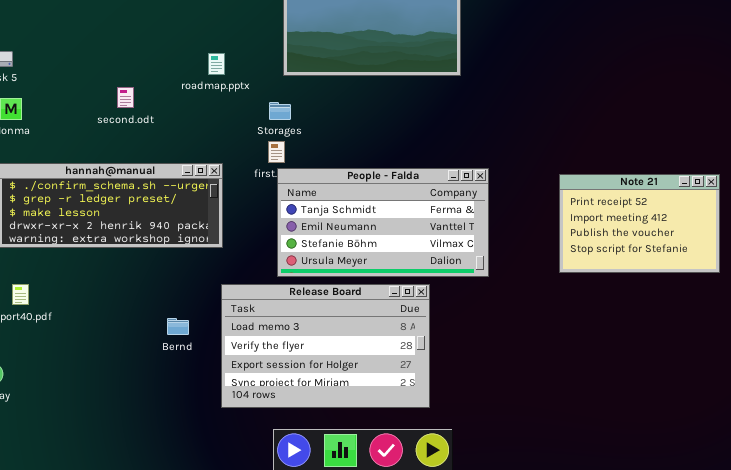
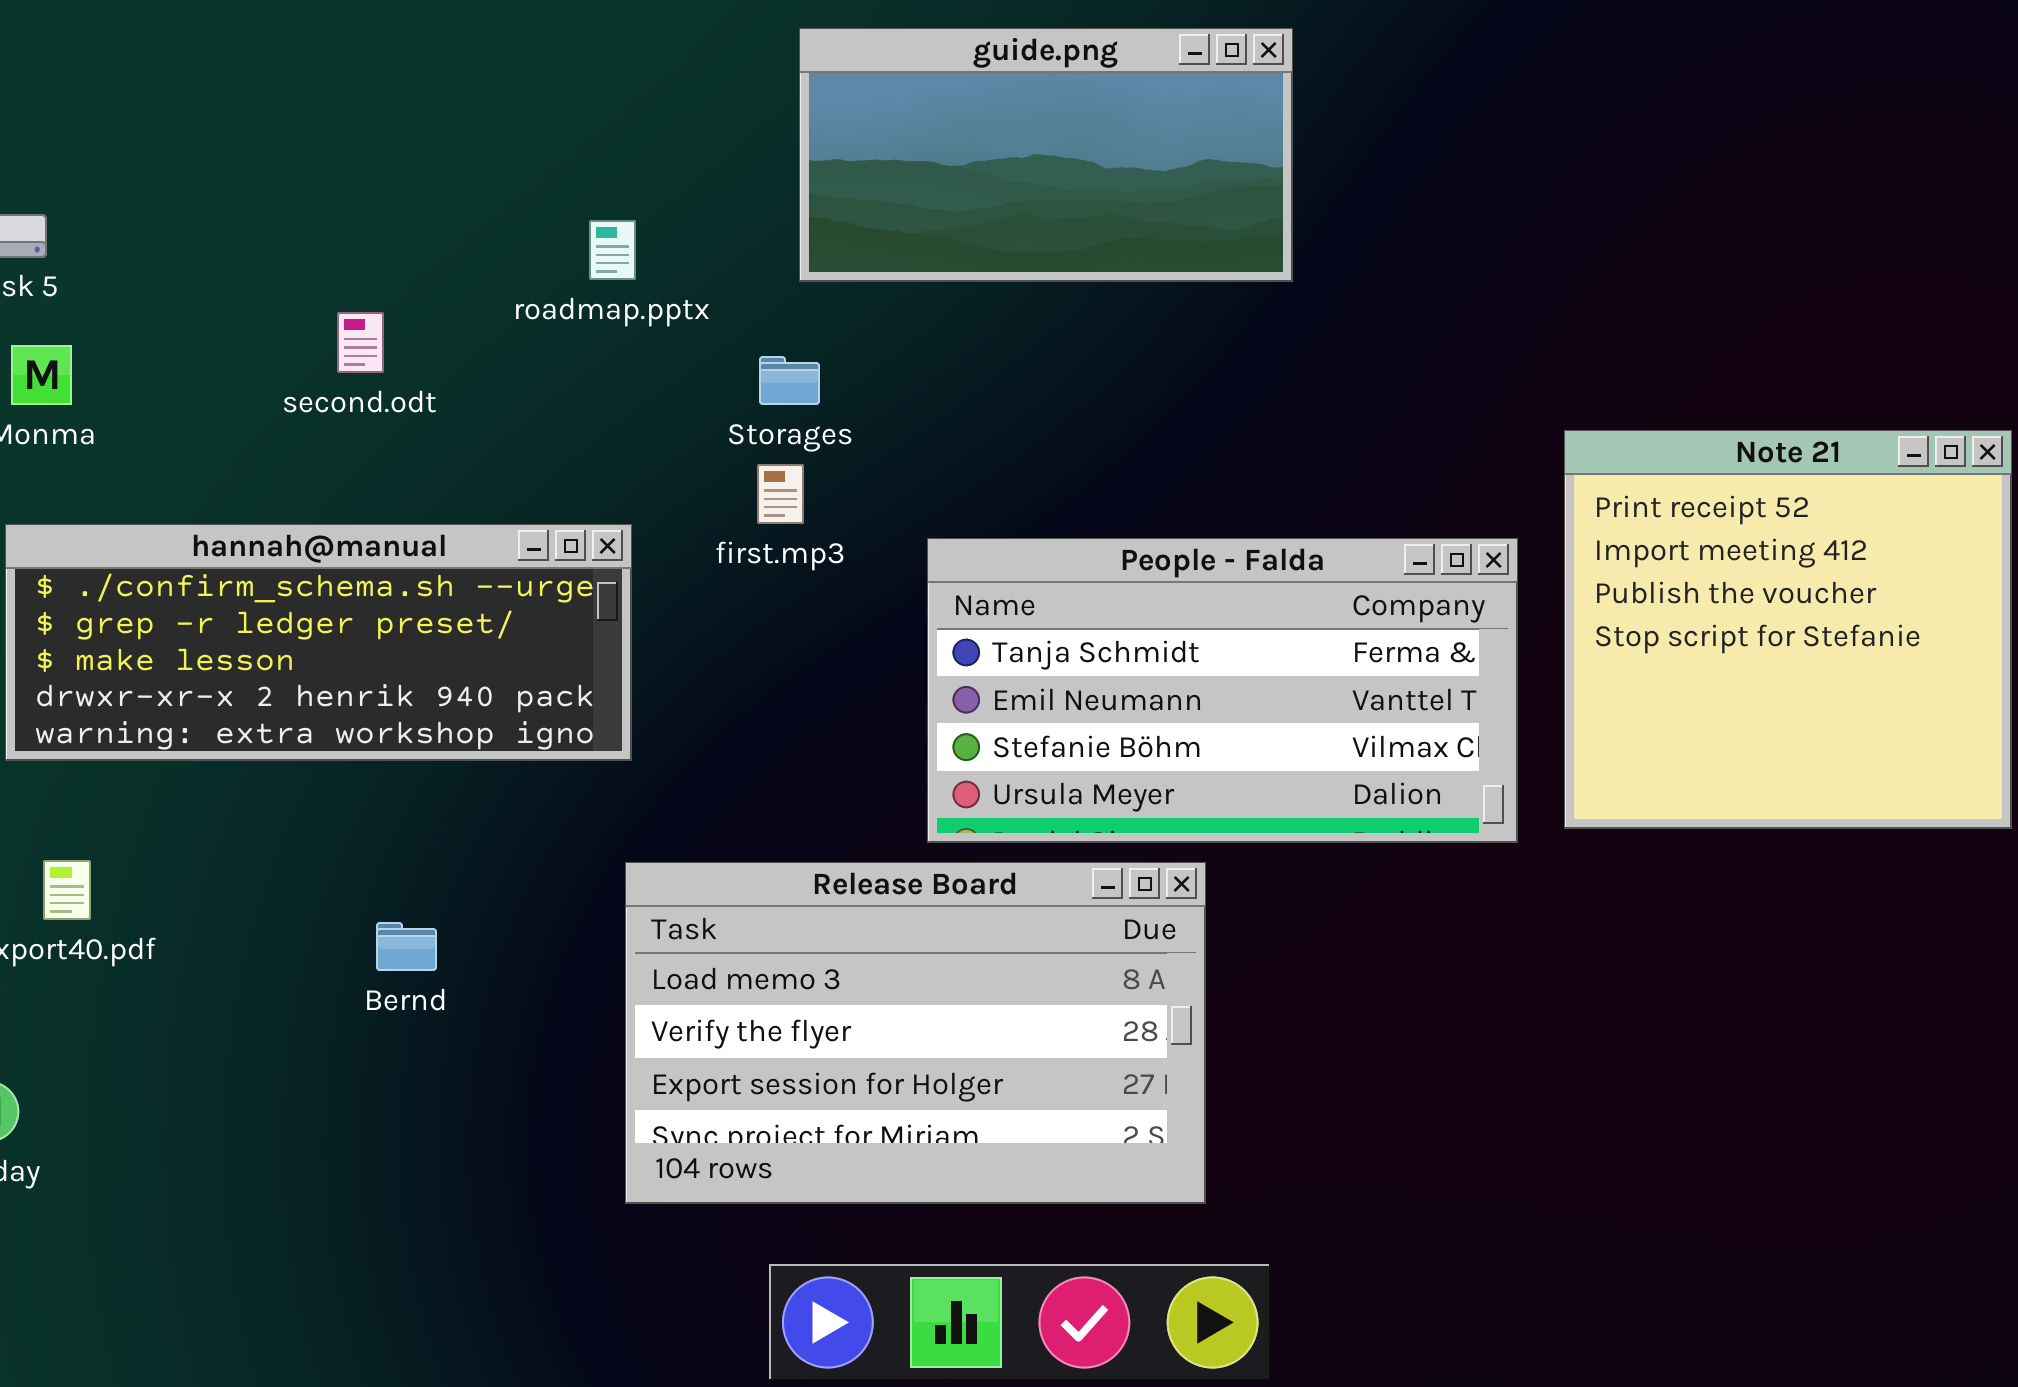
People - Falda: [277,168,489,277] -> [927,538,1518,843], moved
Note 21: [559,174,720,273] -> [1564,430,2012,829], resized
Bernd: [167,318,189,335] -> [376,922,437,971], moved

